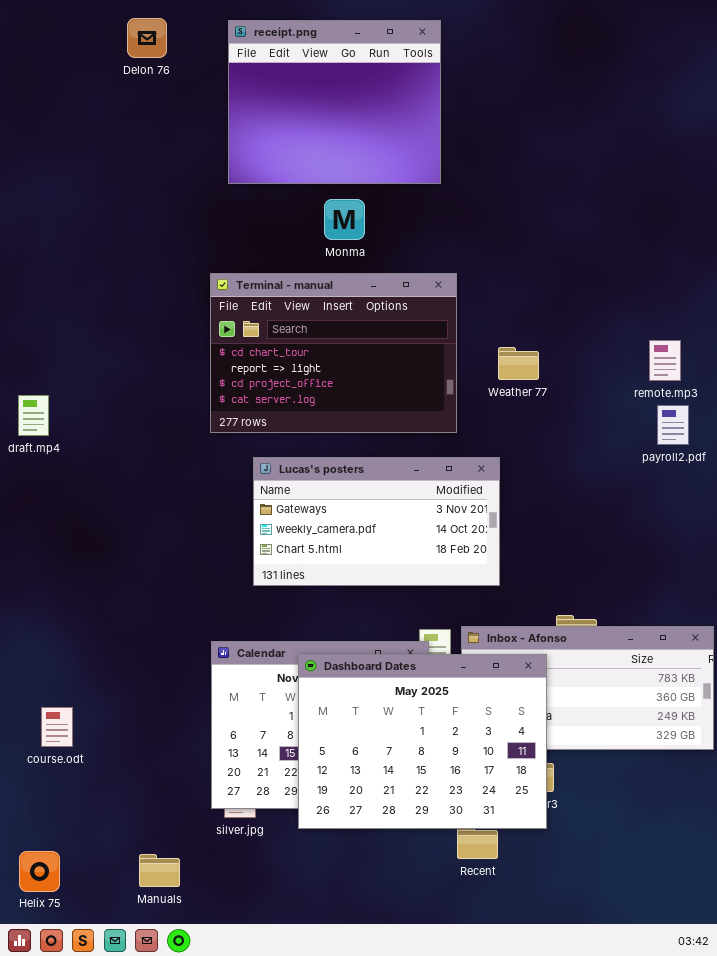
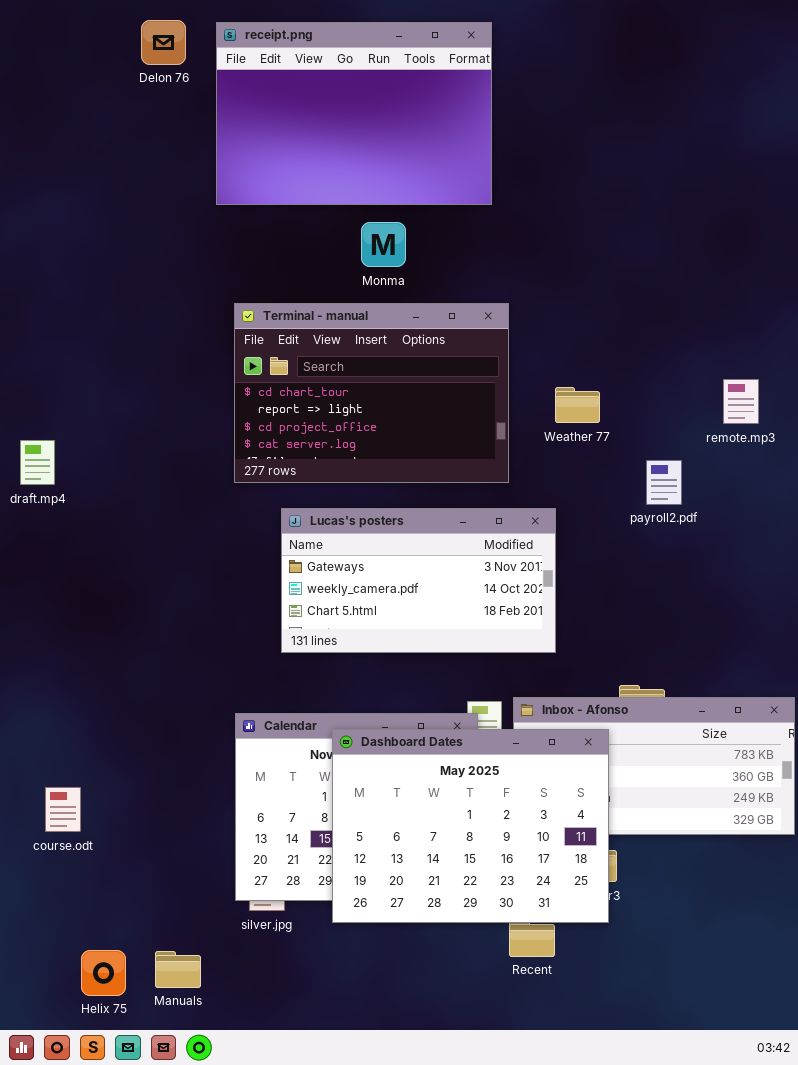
receipt.png: [228,20,441,184] -> [216,22,492,205], resized
payroll2.pdf: [657,405,689,445] -> [646,460,682,505], moved
Helix 75: [19,851,60,892] -> [81,950,126,996], moved

